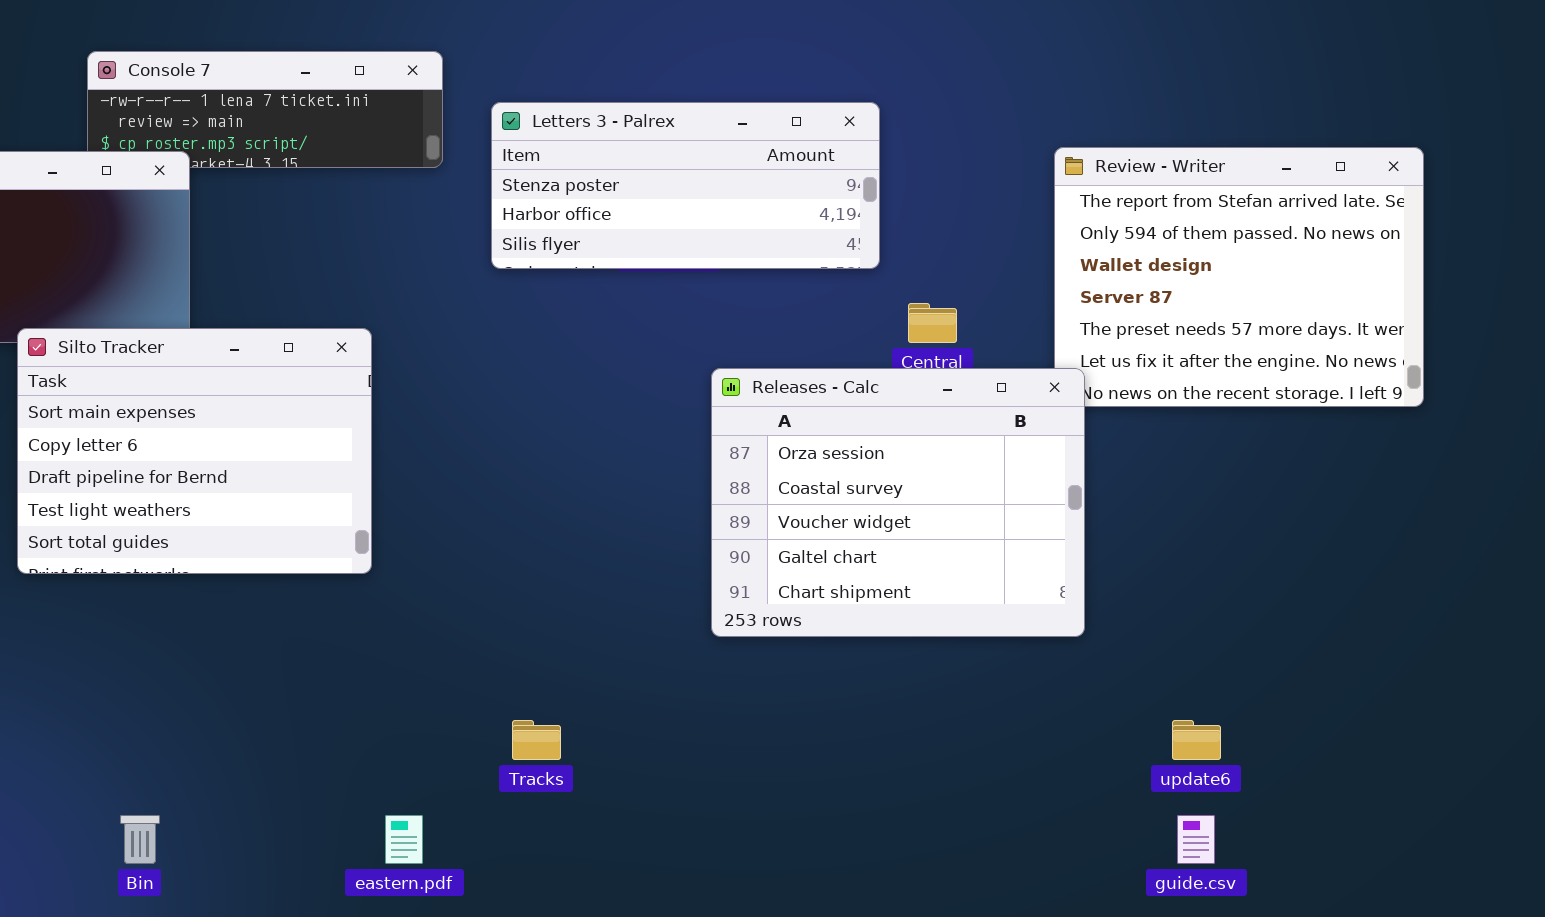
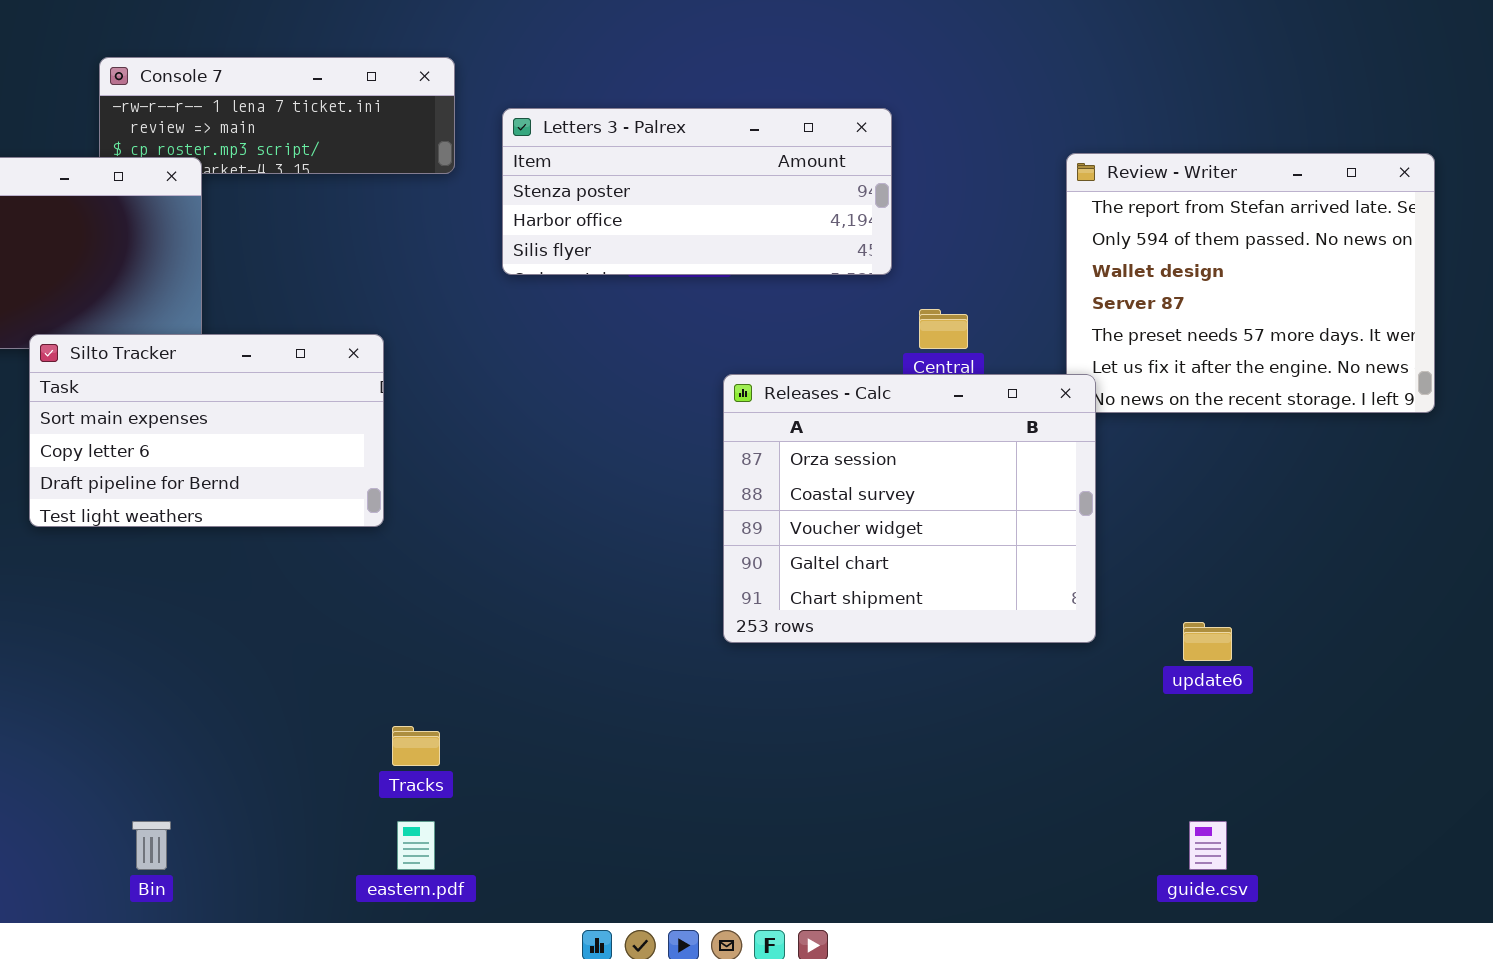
Silto Tracker: [17,328,372,574] -> [29,334,384,527], resized
Tracks: [512,720,561,760] -> [392,726,440,766], moved
update6: [1172,720,1221,760] -> [1183,622,1232,661], moved

